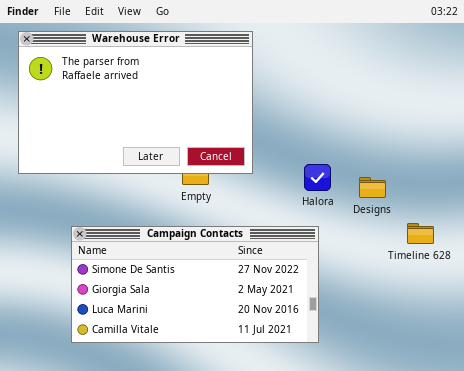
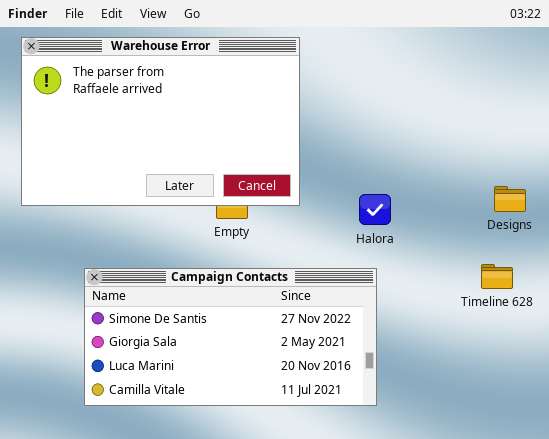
Designs: [359,177,386,198] -> [494,186,526,212], moved

